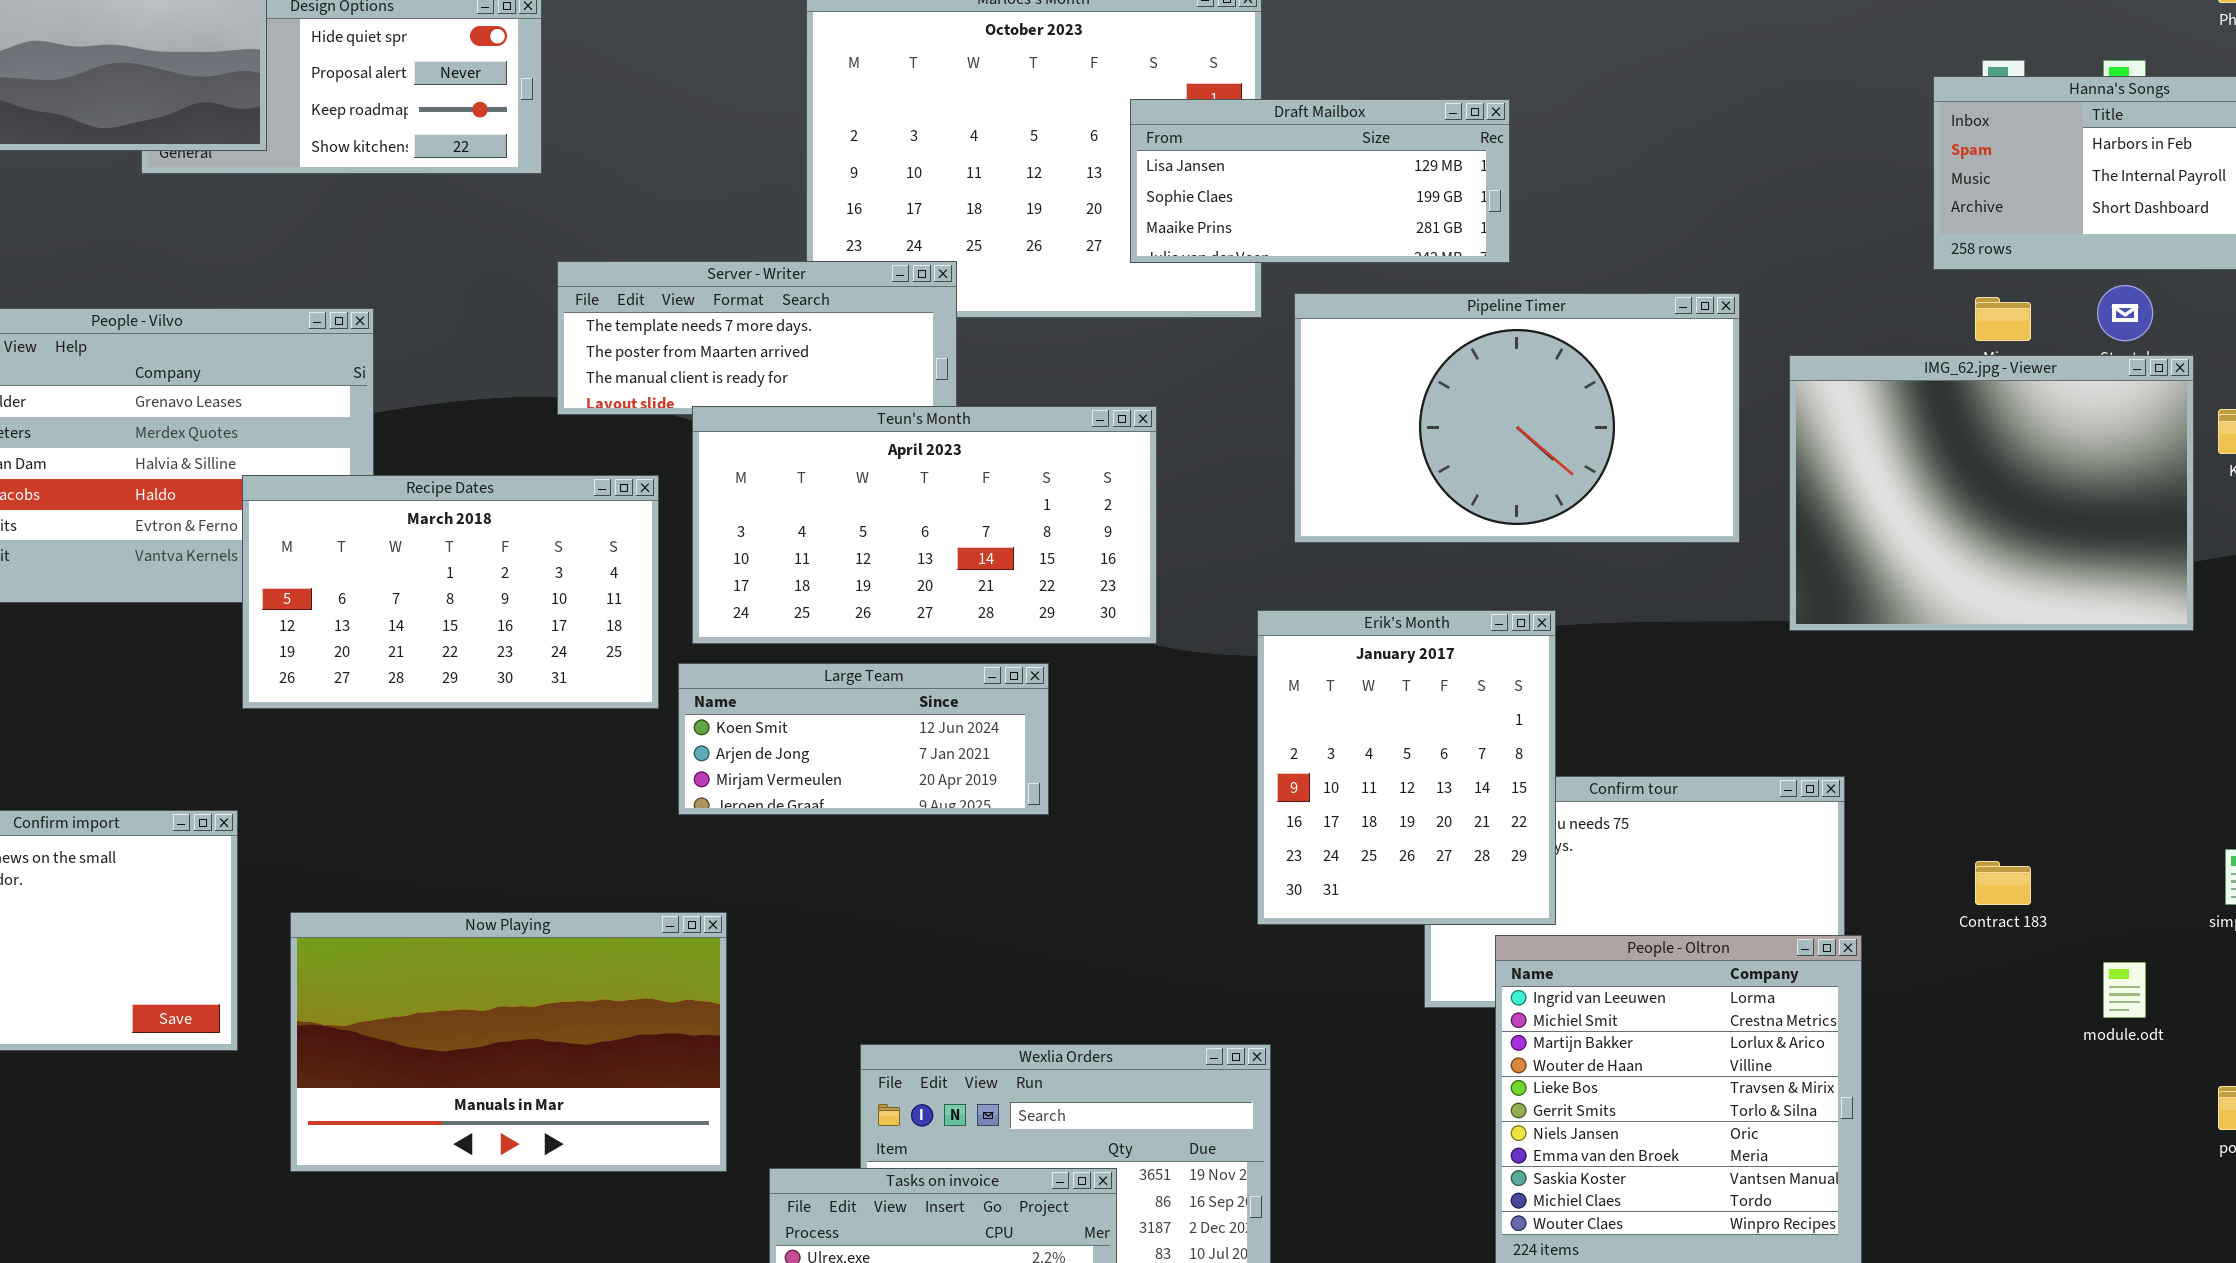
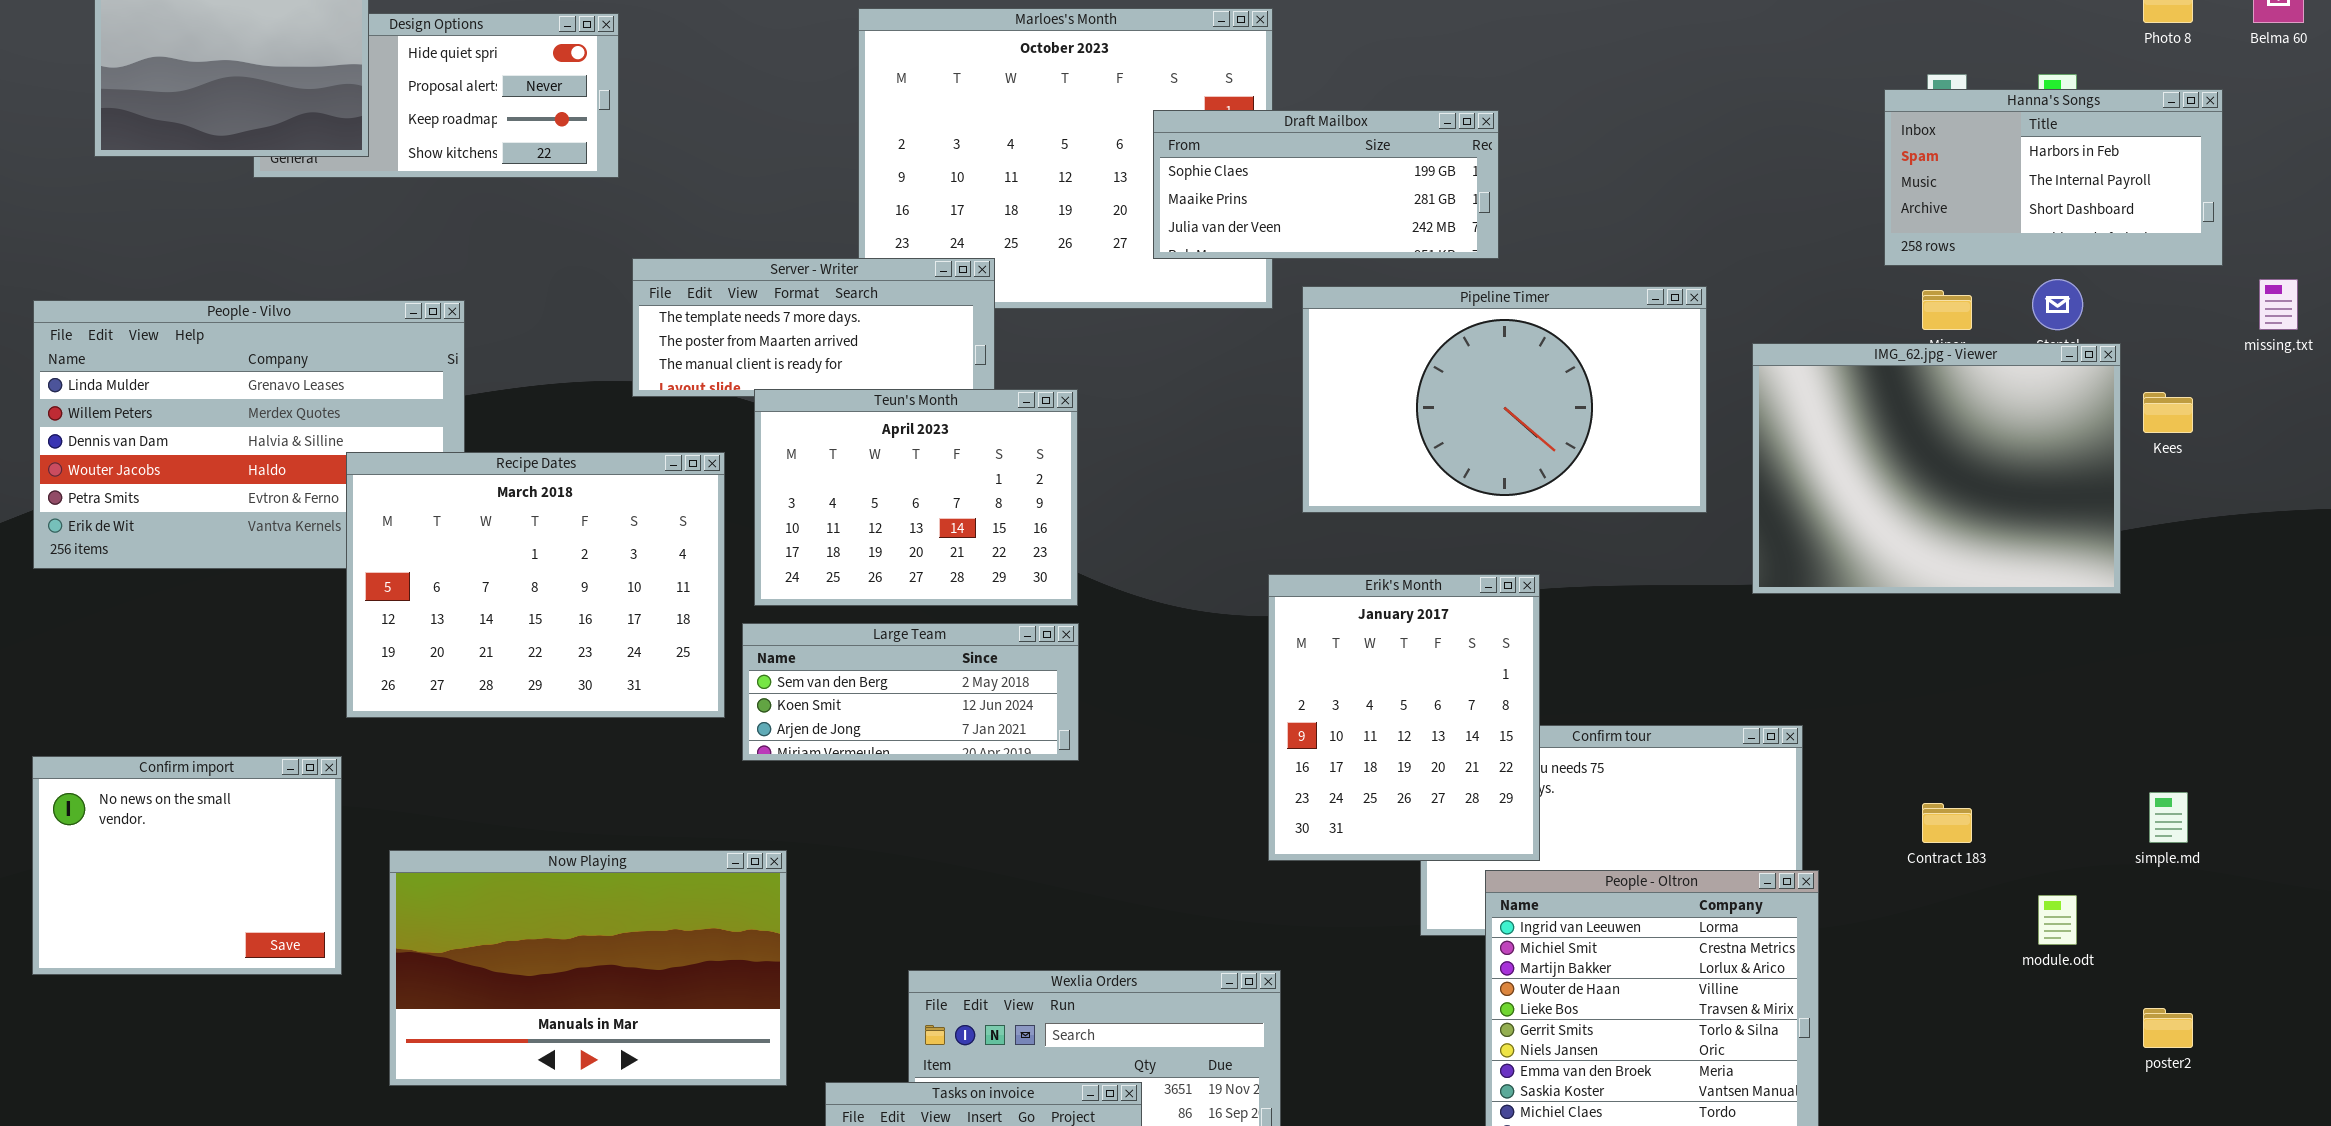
Draft Mailbox: [1130,99,1510,263] -> [1153,110,1499,259], scrolled down 1 row
Teun's Month: [692,406,1157,644] -> [754,389,1078,606], resized
Recipe Dates: [242,475,659,709] -> [346,452,725,718], resized
Large Team: [678,663,1049,815] -> [742,623,1079,761], scrolled up 1 row

